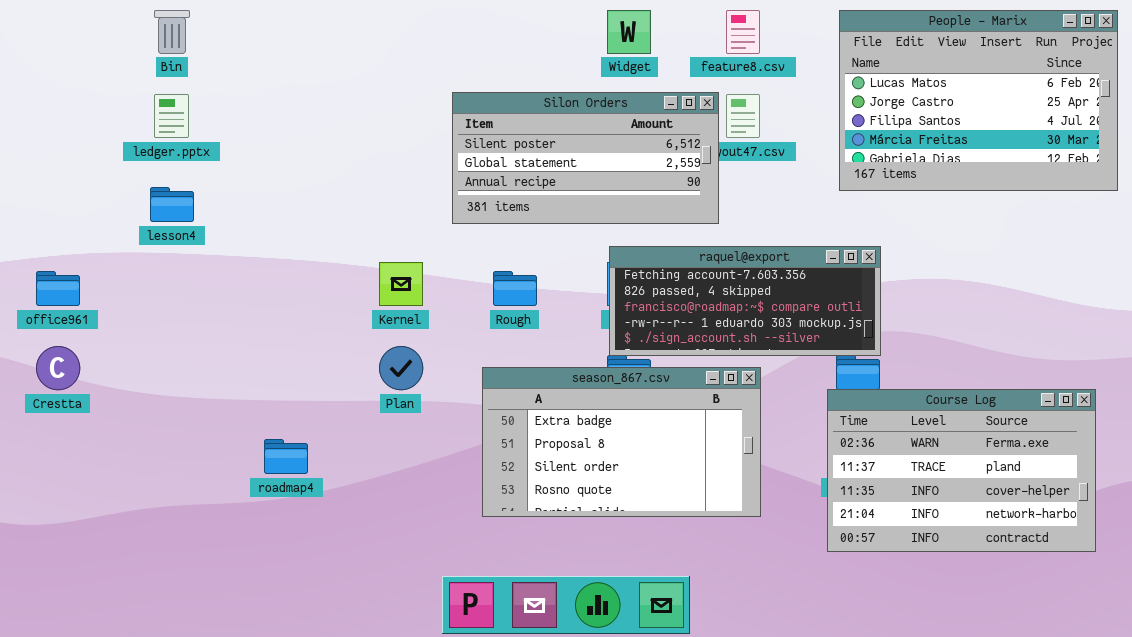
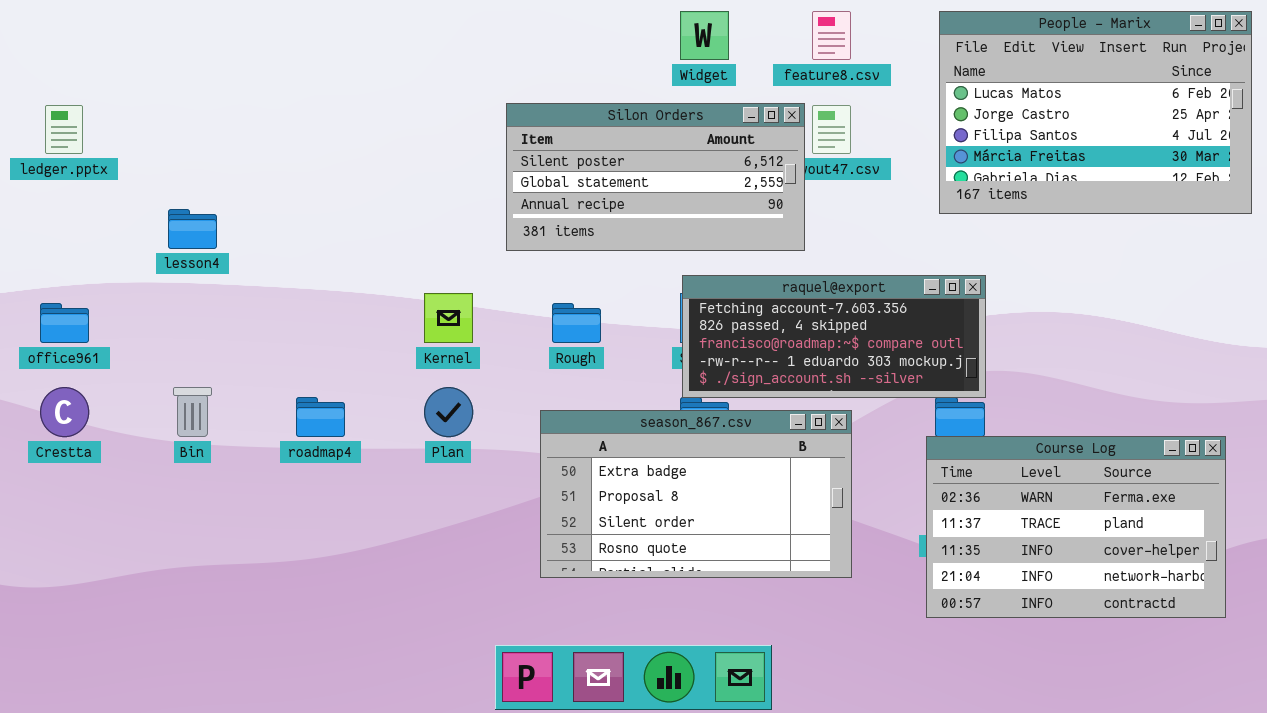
Bin: [154,10,190,54] -> [173,387,212,437], moved
ledger.pptx: [154,94,189,138] -> [45,105,83,154], moved
roadmap4: [264,439,308,474] -> [296,397,345,437], moved

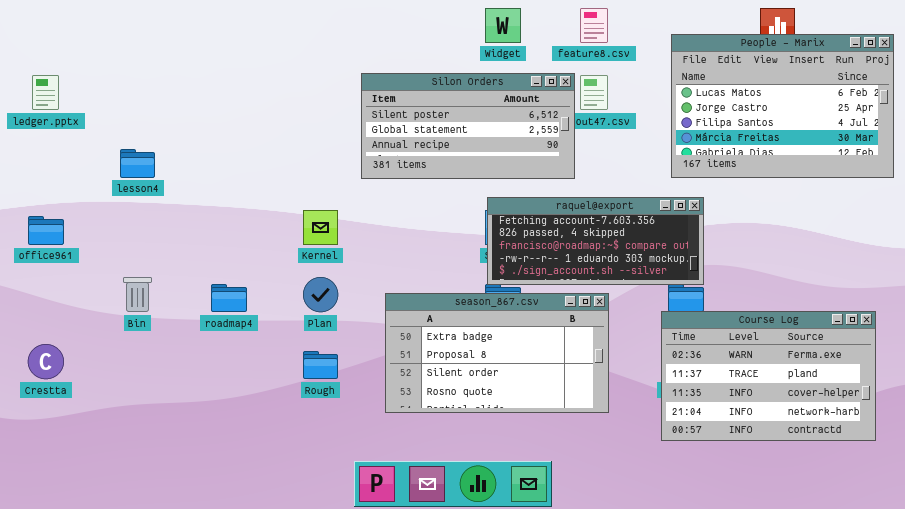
People - Marix: [939,11,1252,214] -> [671,34,894,178], moved
Rough: [552,303,601,343] -> [303,351,338,379], moved
Crestta: [40,387,89,437] -> [28,344,64,379], moved

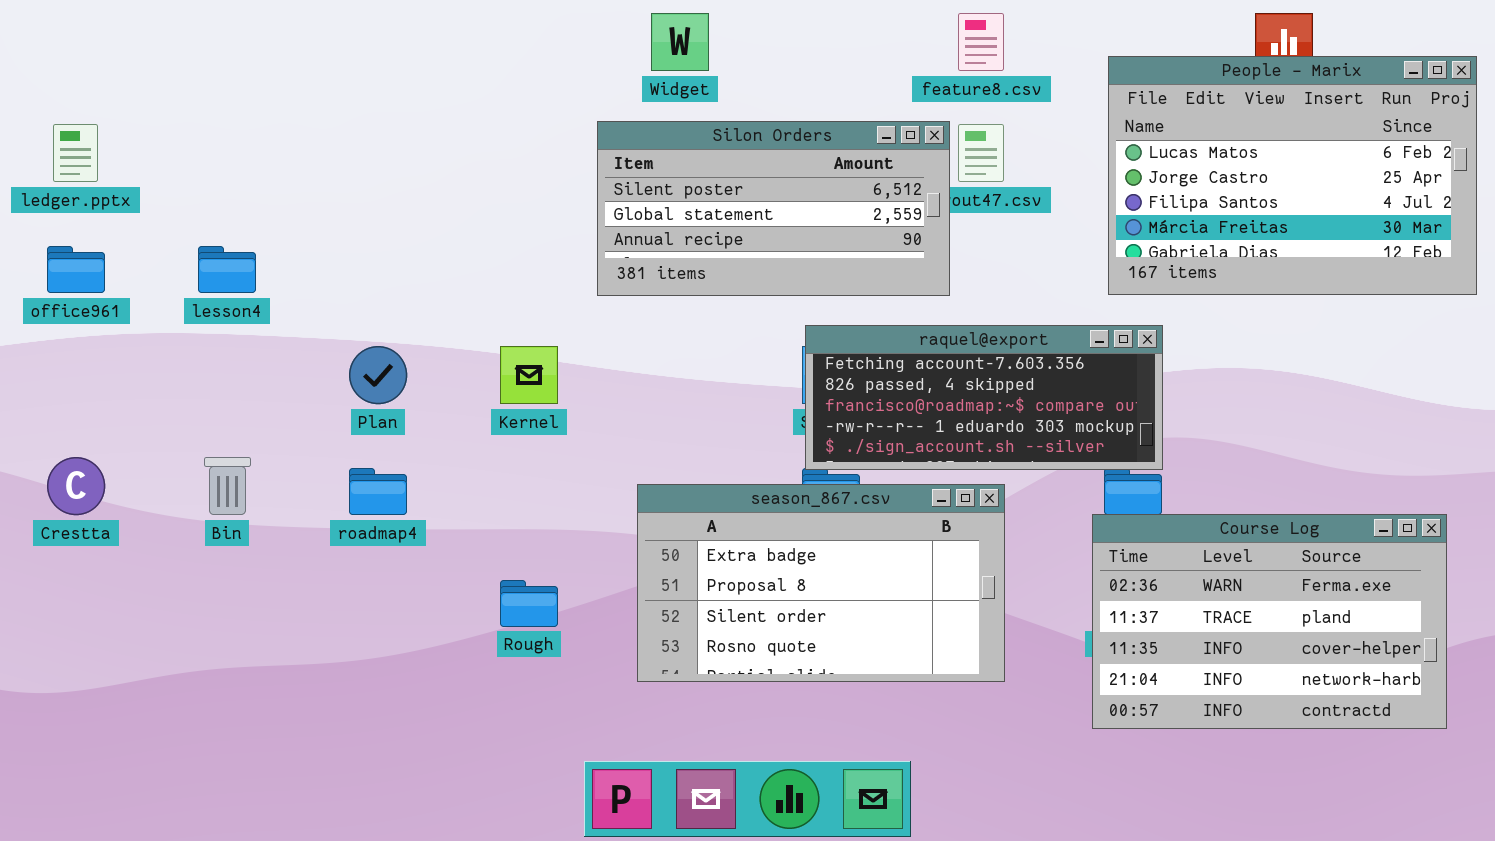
Widget: [485,8,521,43] -> [651,13,709,71], moved
office961: [28,216,64,245] -> [47,246,105,293], moved
Plan: [303,277,338,312] -> [349,346,407,404], moved
Crestta: [28,344,64,379] -> [47,457,105,515], moved

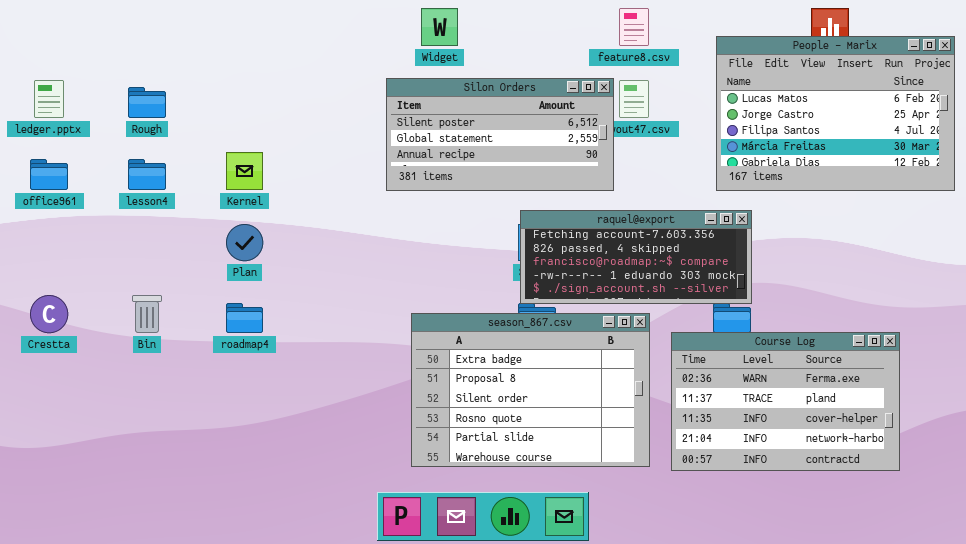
Kernel: [500,346,558,404] -> [226,152,263,190], moved
season_867.csv: [637,484,1005,682] -> [411,313,650,467], resized
Course Log: [1092,514,1447,729] -> [671,332,900,471], moved
Rough: [500,580,558,627] -> [128,87,166,118], moved

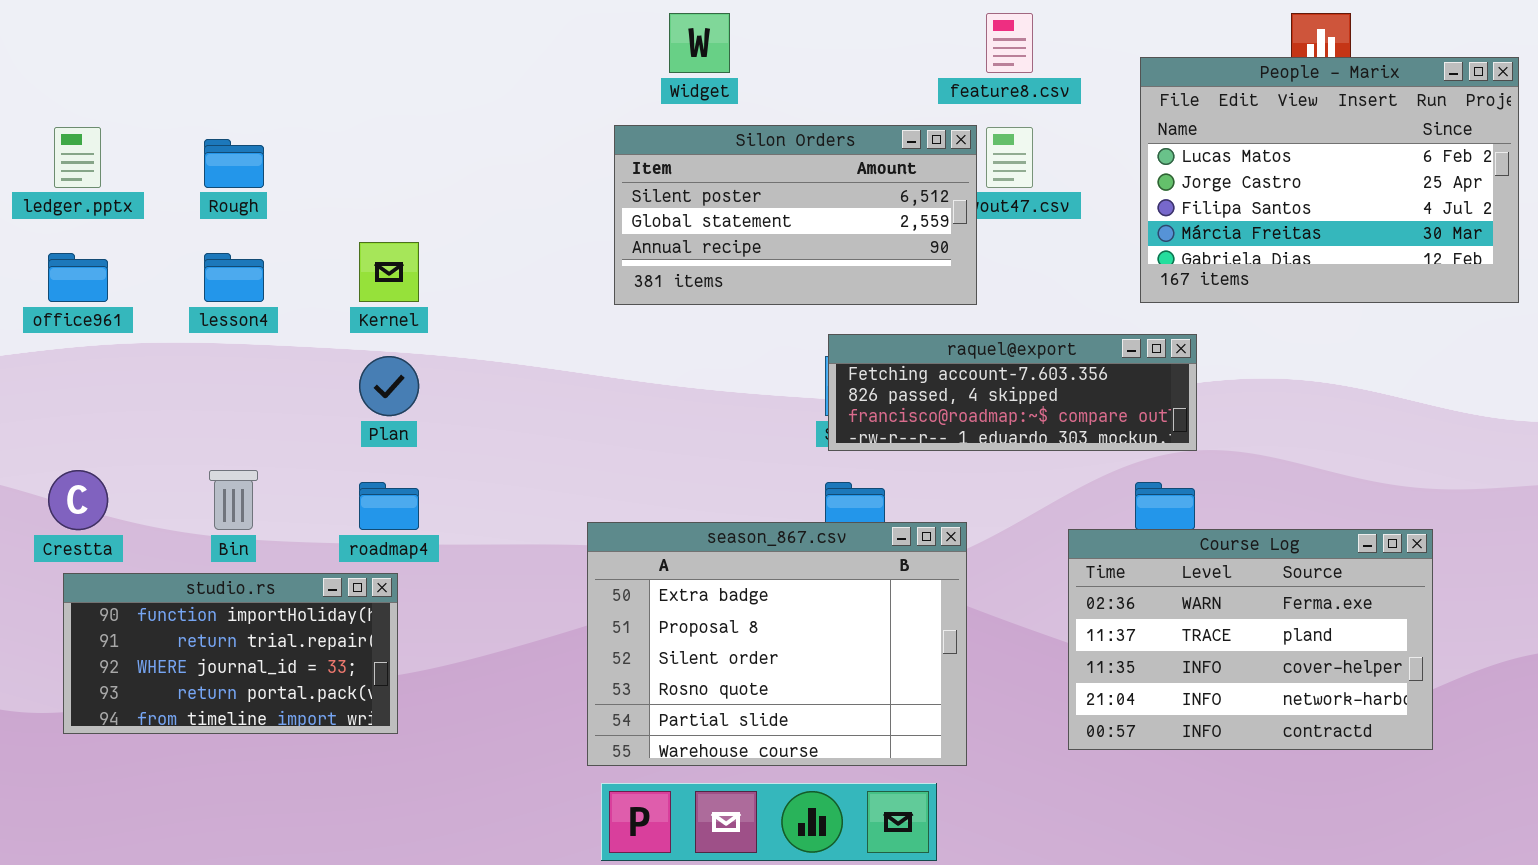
raquel@export: [520,210,752,304] -> [828,334,1197,451], resized
season_867.csv: [411,313,650,467] -> [587,522,967,766], moved
studio.rs: none -> [63,573,398,734], opened

